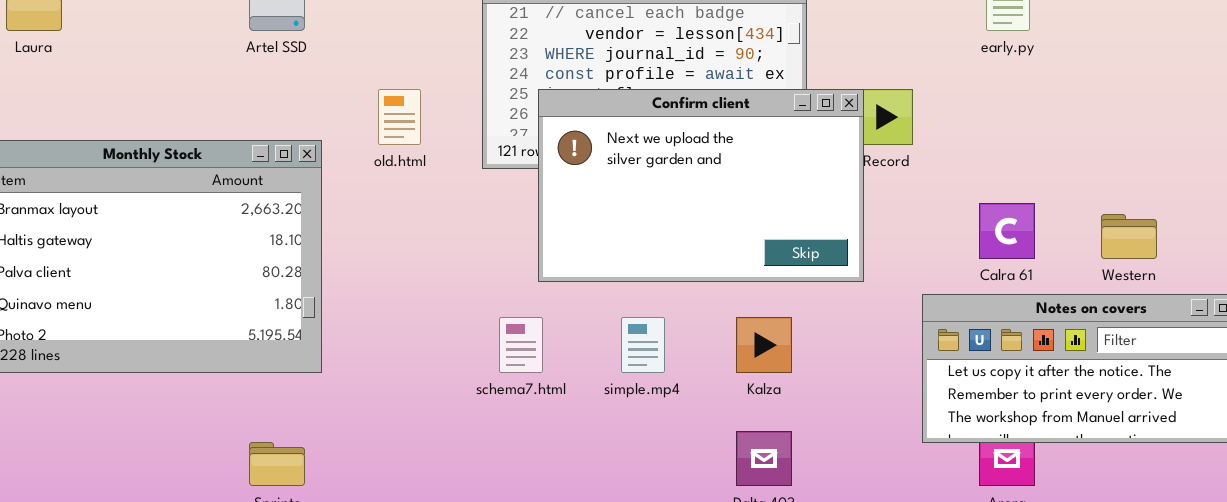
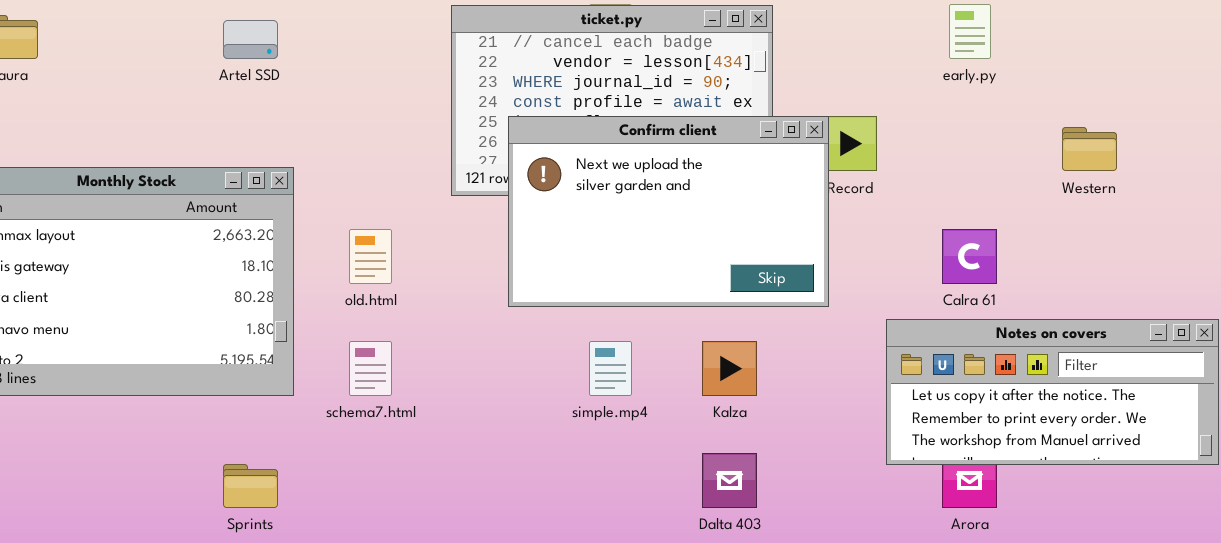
old.html: [378,89,421,145] -> [349,229,392,284], moved
Western: [1101,214,1157,259] -> [1062,127,1117,171], moved
schema7.html: [499,317,543,373] -> [349,341,392,396], moved

